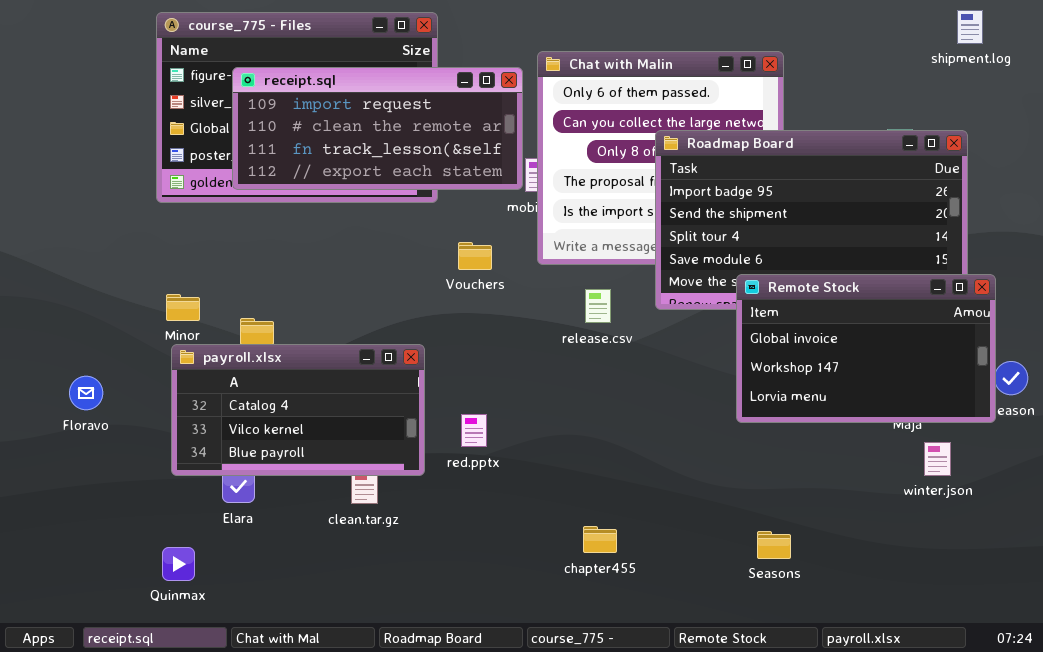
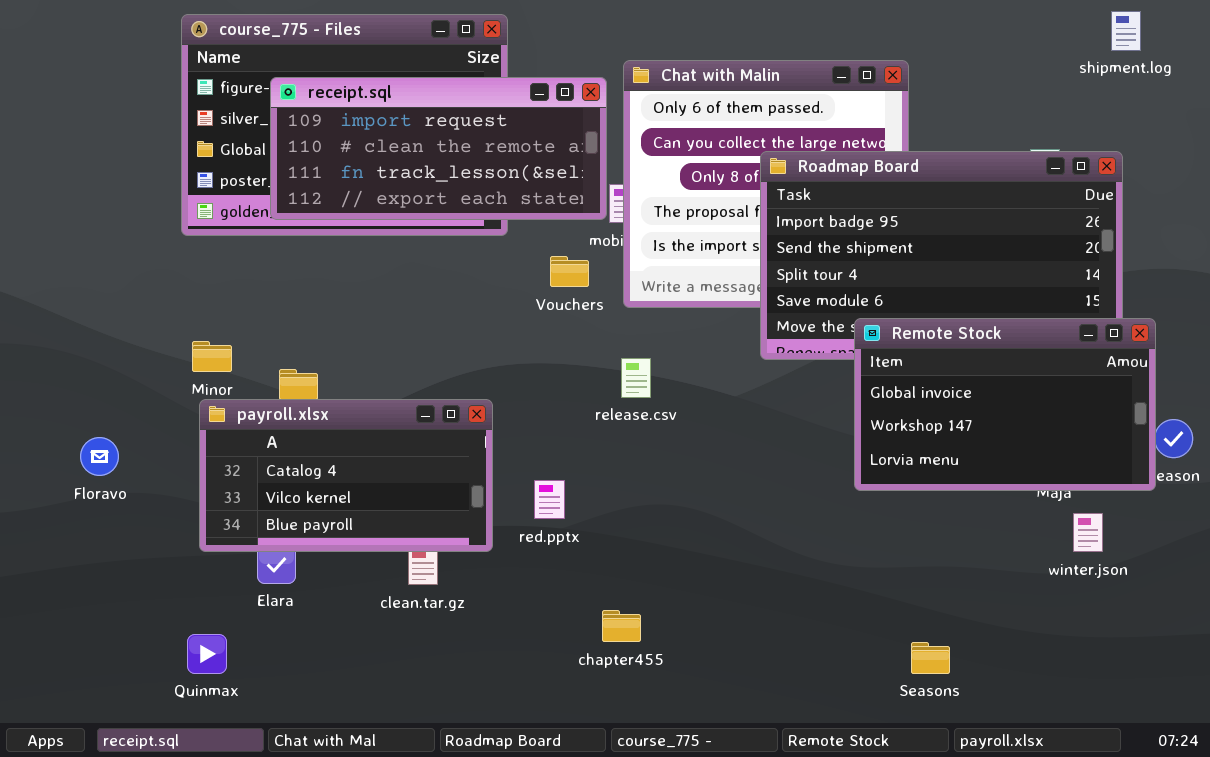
Vouchers: [458,242,492,270] -> [550,256,589,287], moved
release.csv: [585,289,611,323] -> [621,358,651,398], moved
chapter455: [583,526,617,553] -> [602,610,641,642], moved
Seasons: [757,531,791,559] -> [911,642,950,674], moved

